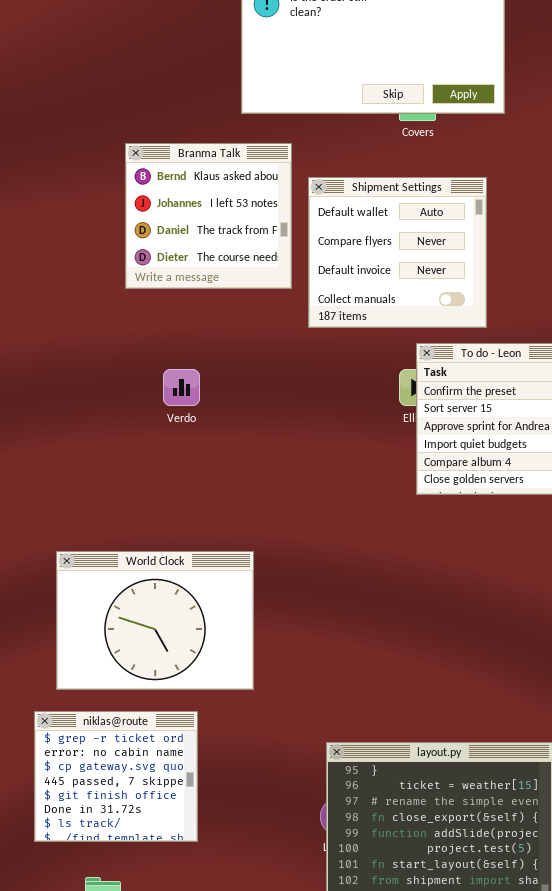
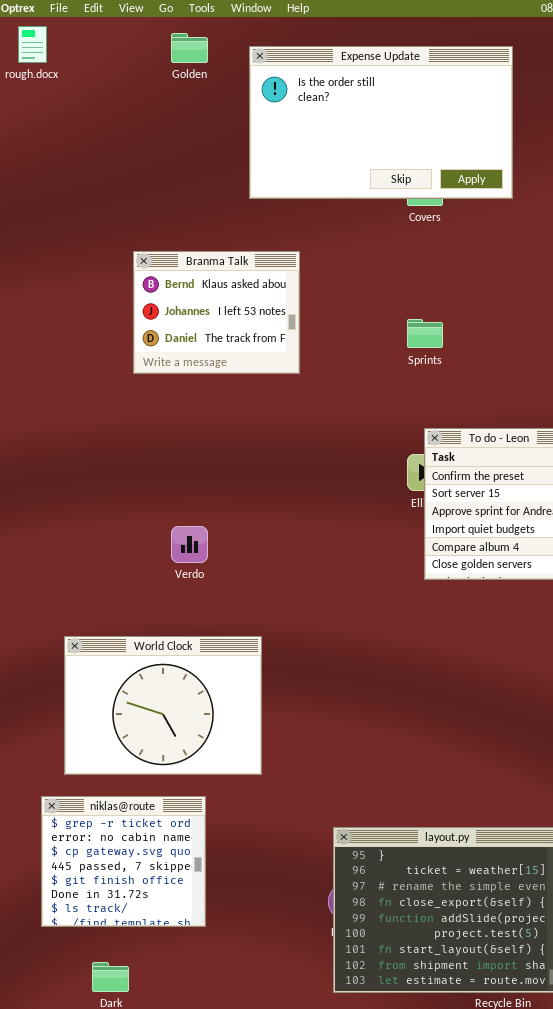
Branma Talk: [125,143,292,289] -> [133,251,300,374], resized
Shipment Settings: [308,177,487,328] -> none, closed
Verdo: [163,369,200,406] -> [171,526,208,563], moved

